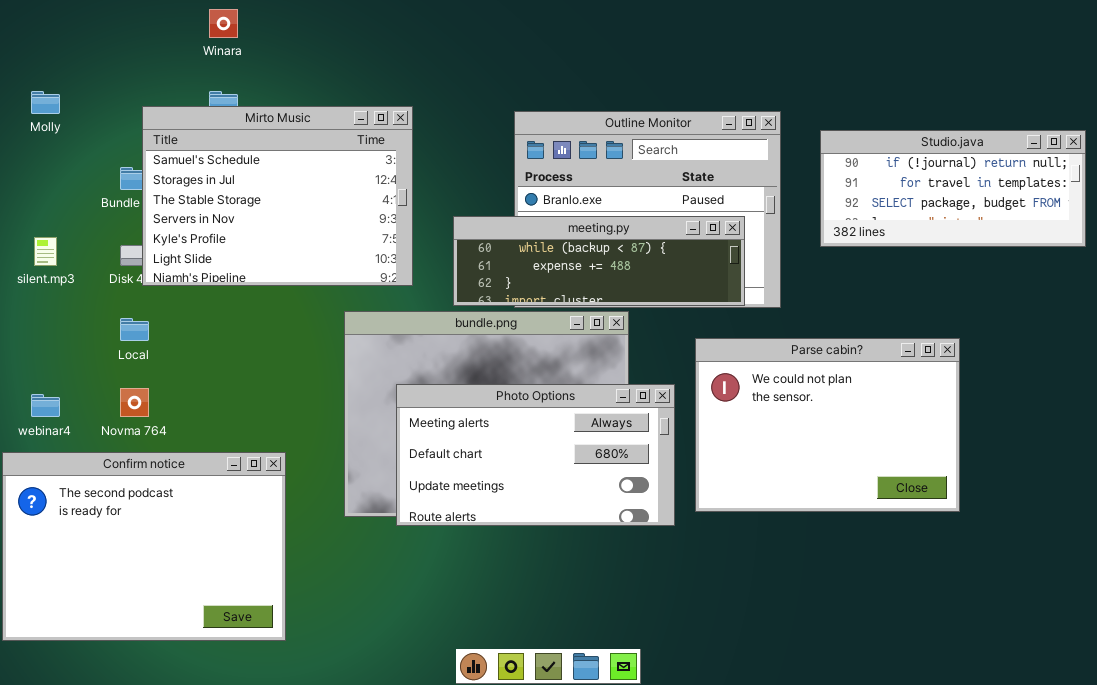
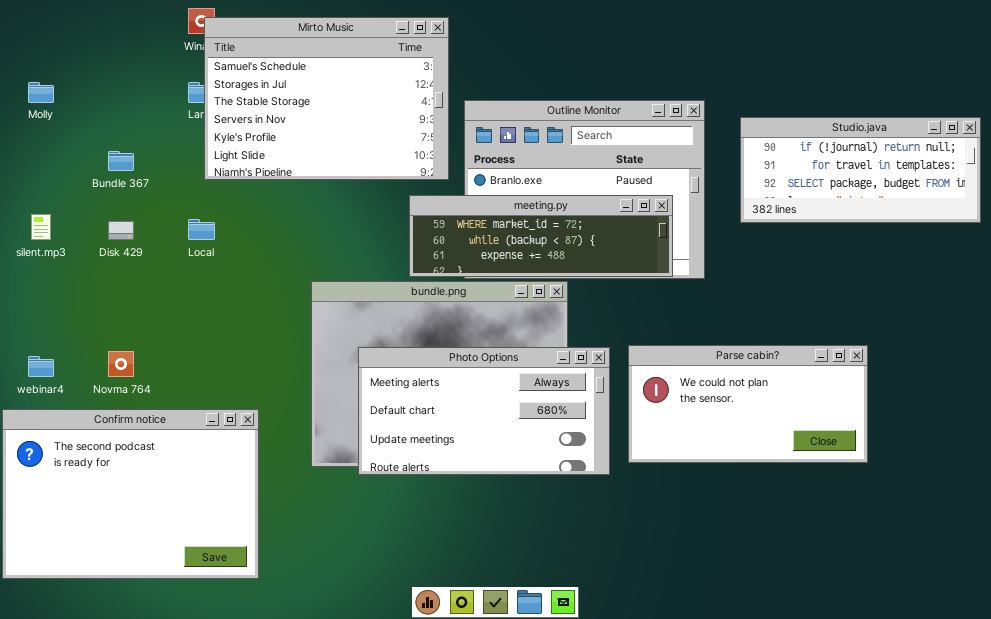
Mirto Music: [142,106,413,286] -> [204,17,449,180], moved
meeting.py: [453,216,745,306] -> [409,195,673,277], scrolled up 1 row
Local: [120,318,149,341] -> [188,219,215,240], moved
Parse cabin?: [695,338,960,512] -> [628,345,868,463], resized

